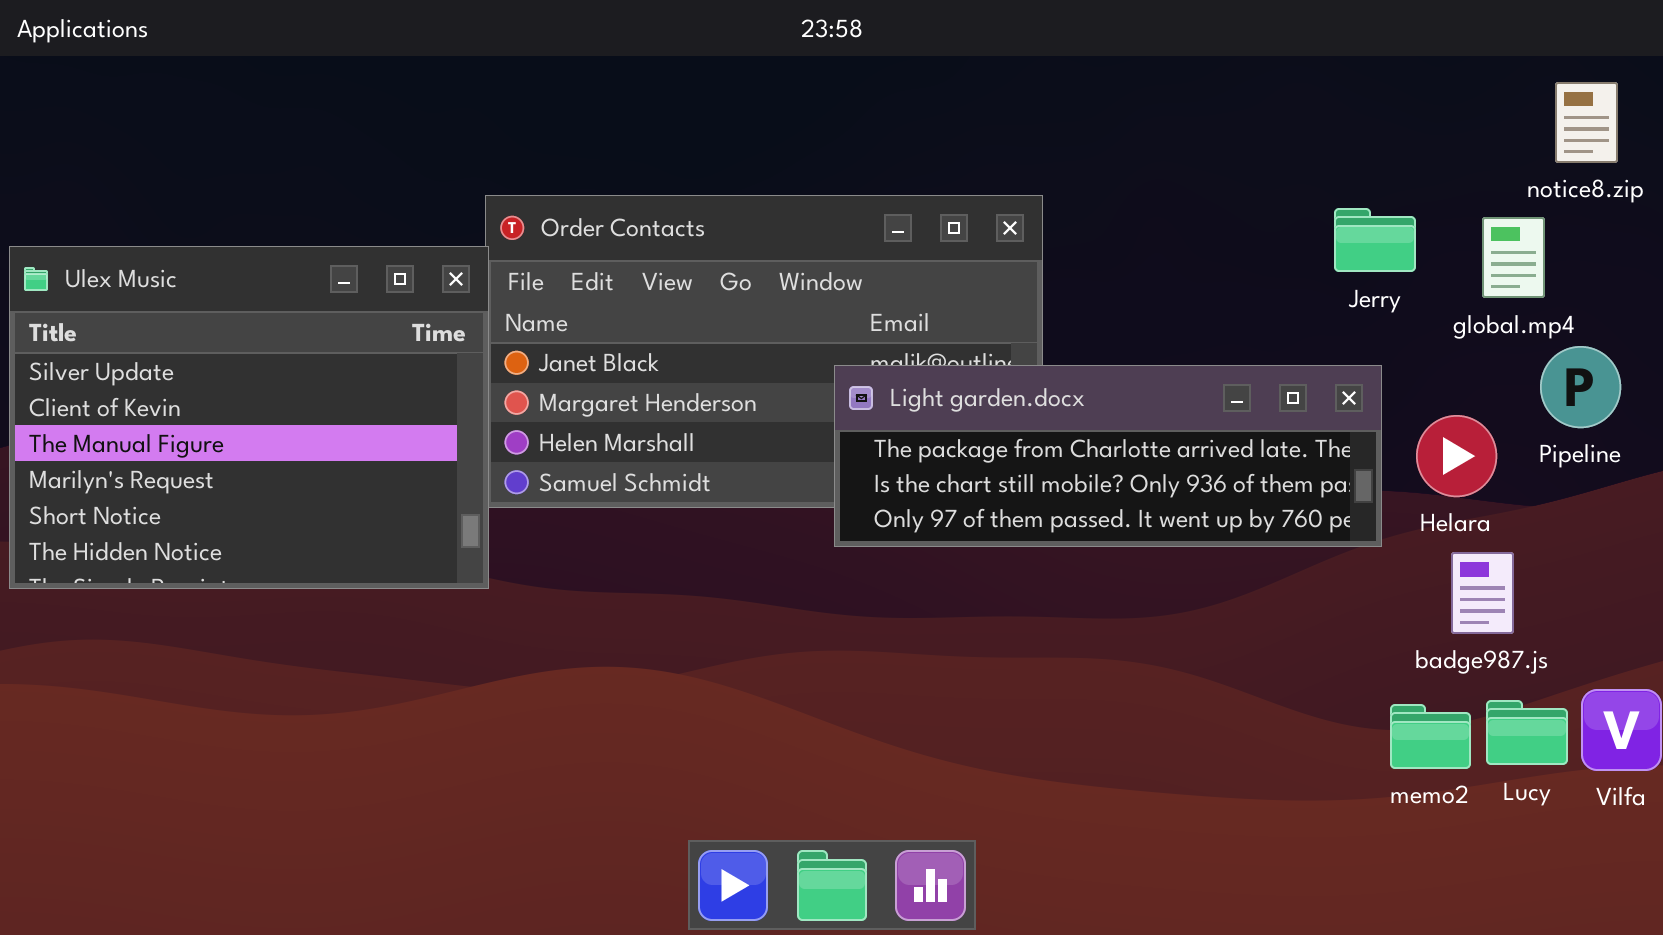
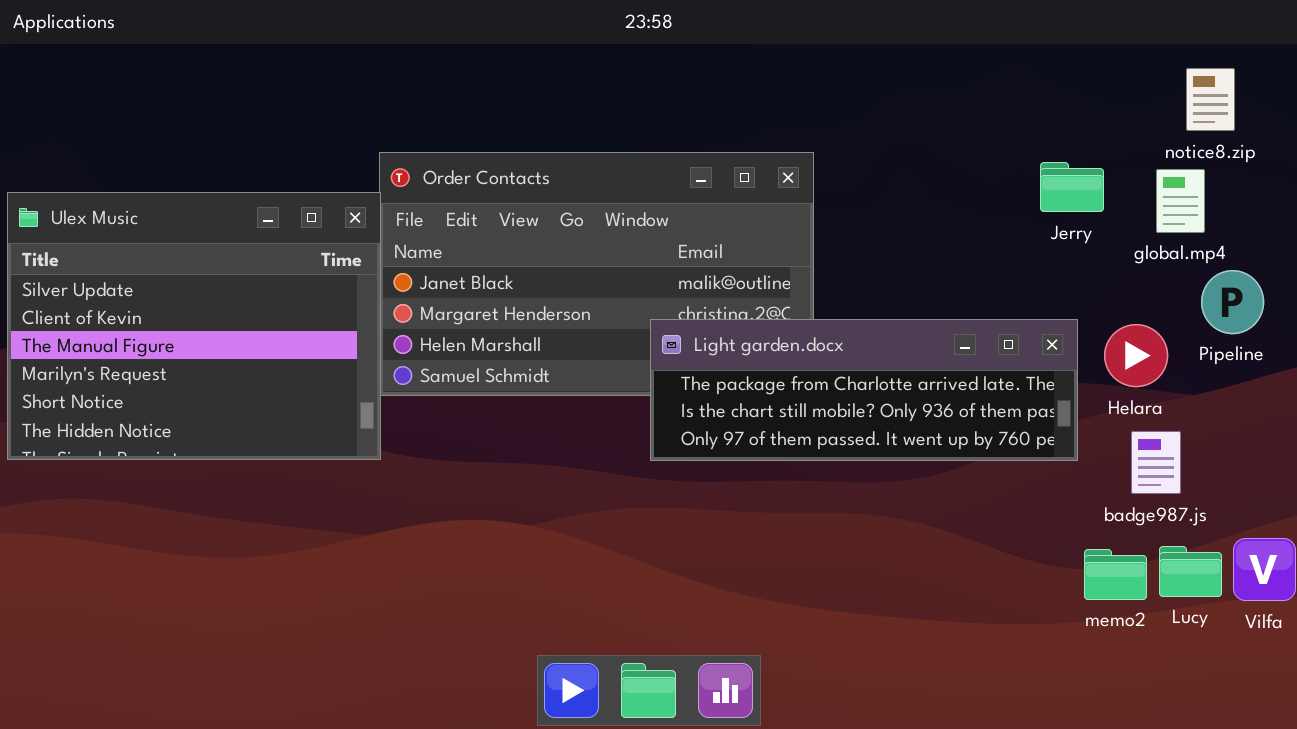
notice8.zip: [1555,82,1618,163] -> [1186,68,1235,131], moved
Light garden.docx: [834,365,1382,547] -> [650,319,1078,461], moved

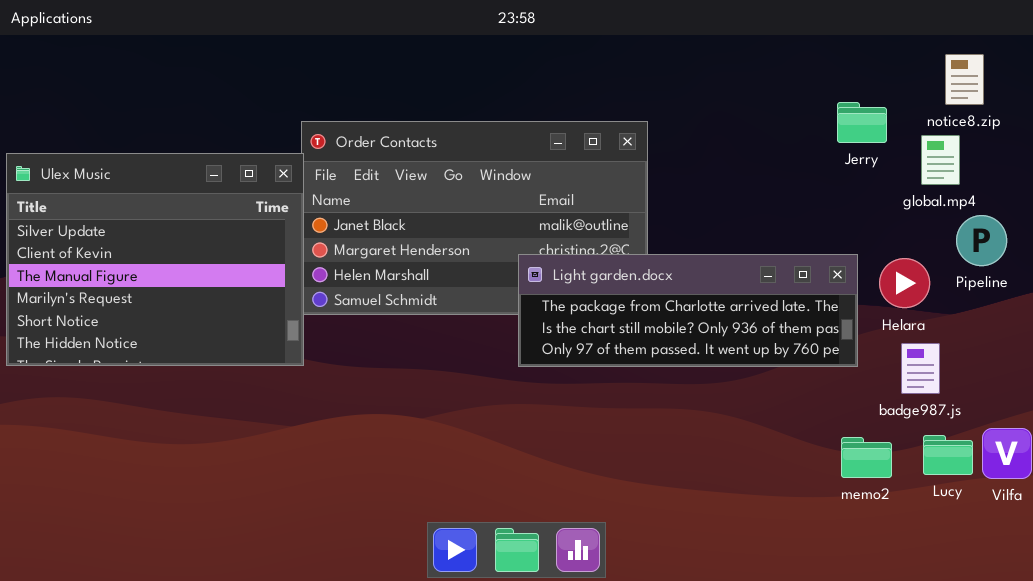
Jerry: [1040,162,1104,212] -> [837,102,887,143], moved
memo2: [1084,549,1147,600] -> [841,437,892,478], moved

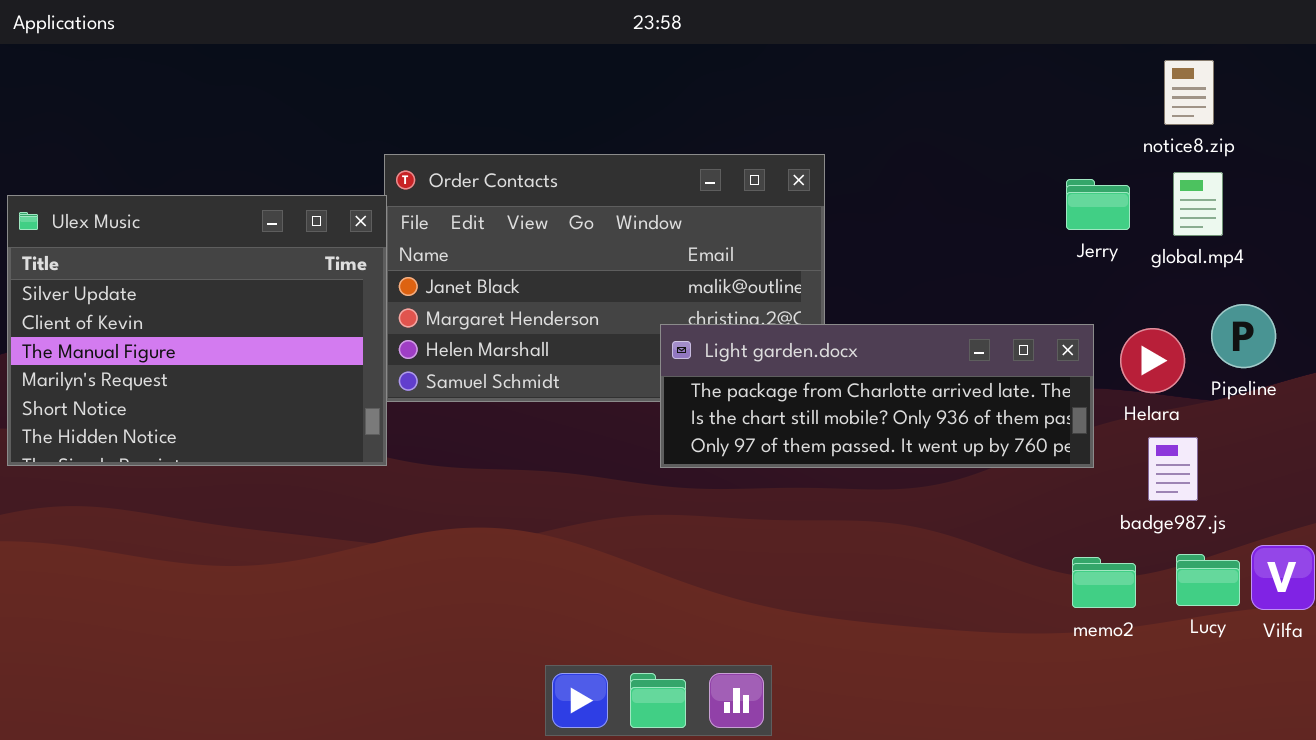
notice8.zip: [945,54,984,105] -> [1164,60,1214,125], moved
Jerry: [837,102,887,143] -> [1066,179,1130,230], moved
Pipeline: [956,215,1007,266] -> [1211,304,1276,368], moved

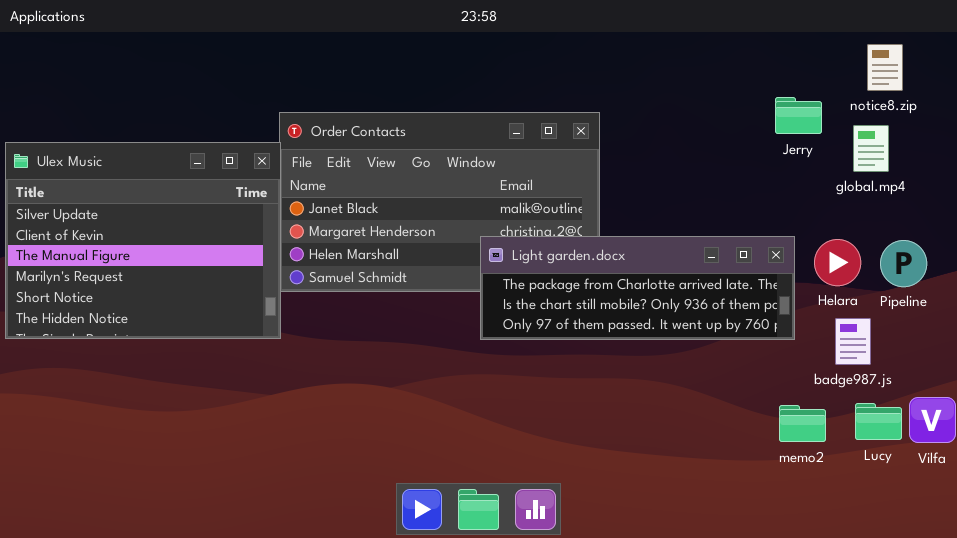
notice8.zip: [1164,60,1214,125] -> [867,44,903,91], moved
Jerry: [1066,179,1130,230] -> [775,97,822,134], moved
Pipeline: [1211,304,1276,368] -> [880,240,927,287], moved

